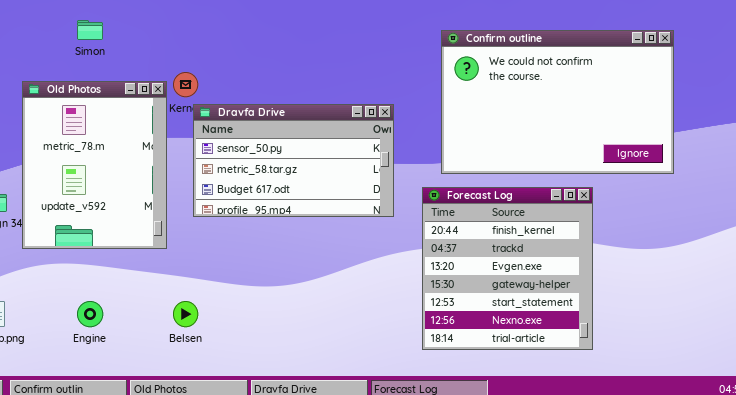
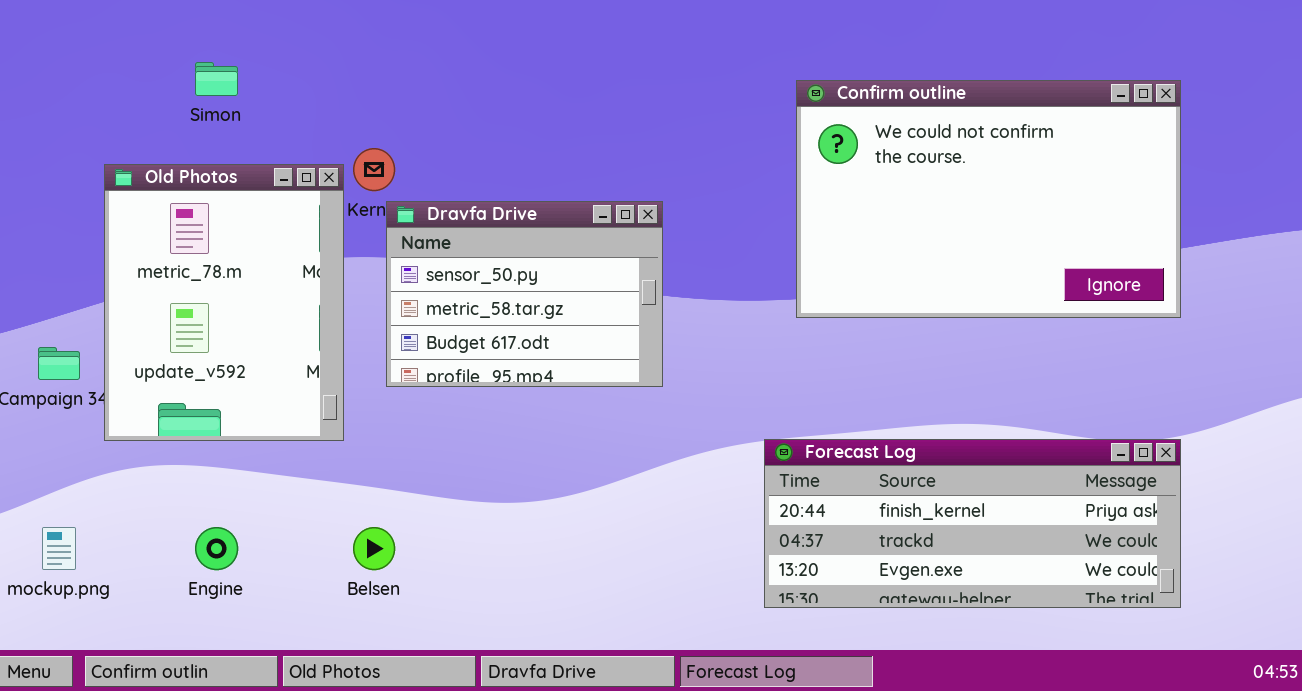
Dravfa Drive: [193,104,394,217] -> [386,201,663,387], resized
Forecast Log: [422,187,593,350] -> [764,439,1181,608], resized

